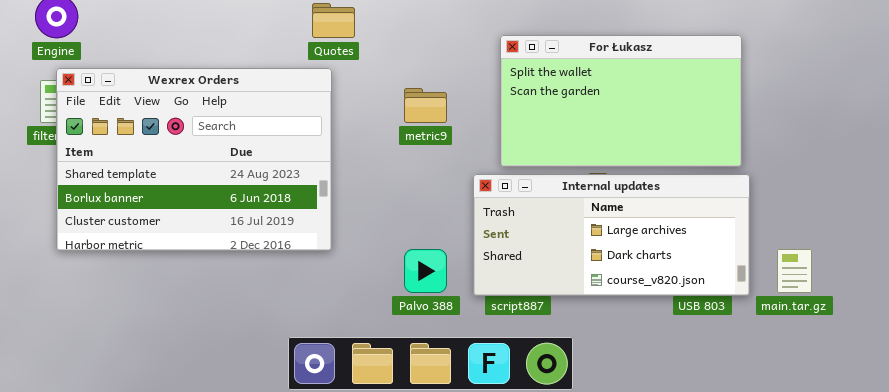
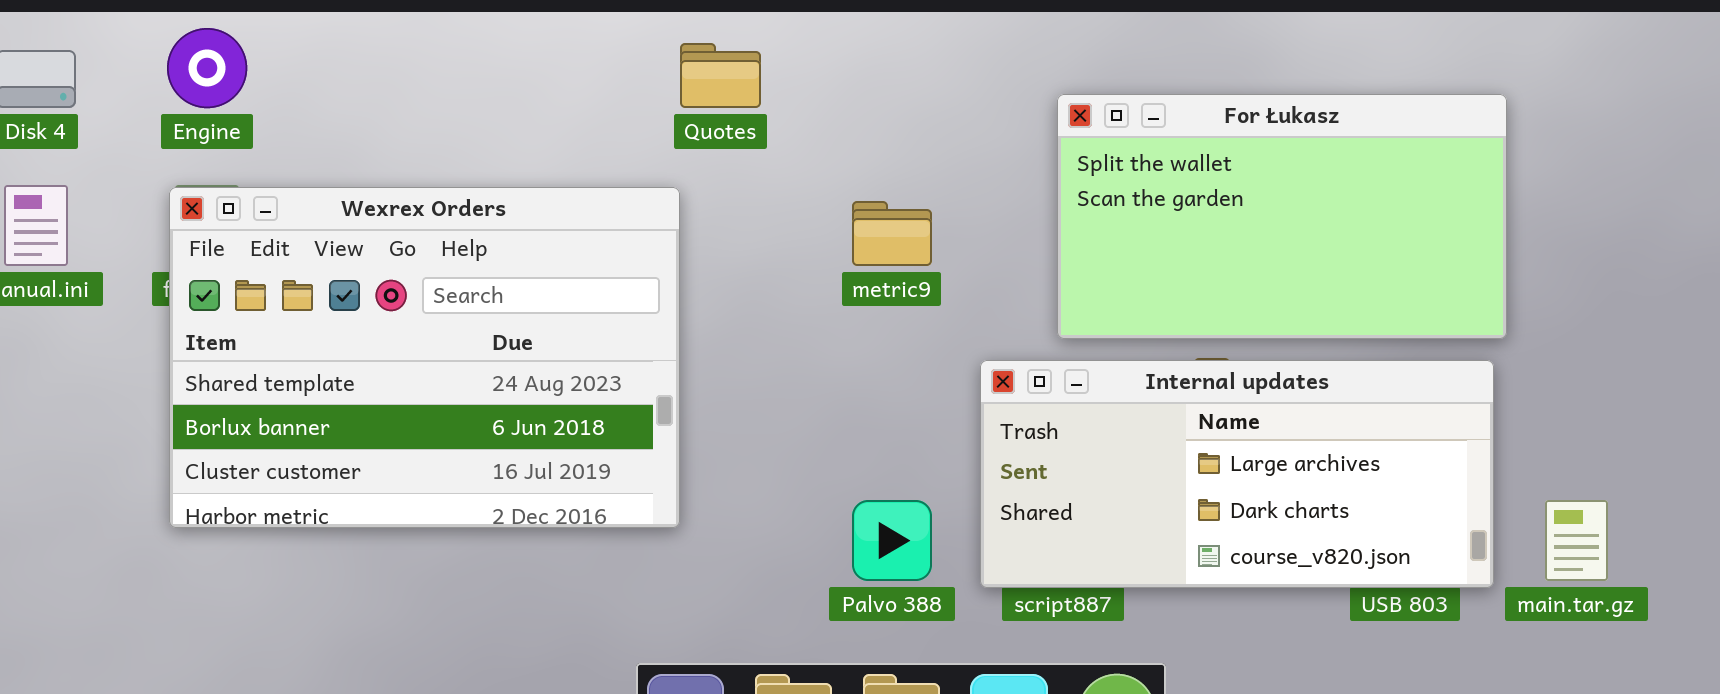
For Łukasz: [500,35,742,167] -> [1057,94,1507,339], moved
Wexrex Orders: [56,68,332,251] -> [169,187,680,528], moved

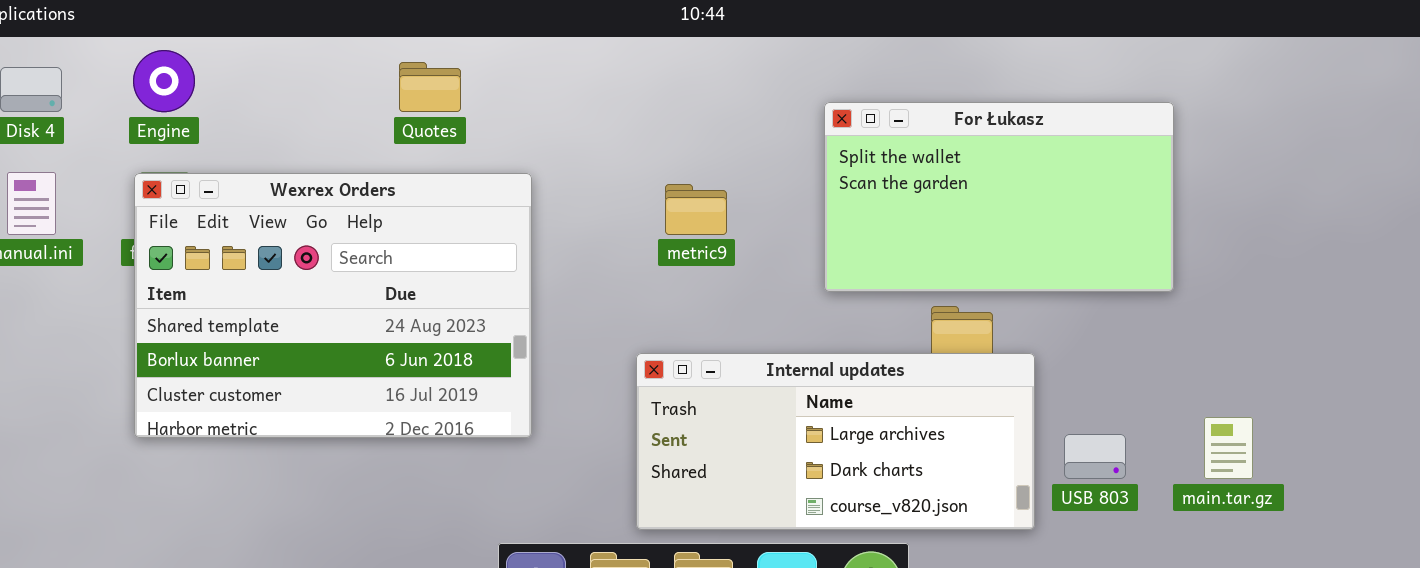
Quotes: [680,43,761,108] -> [399,62,461,112], moved
Internal updates: [980,360,1494,588] -> [636,353,1035,530], moved

